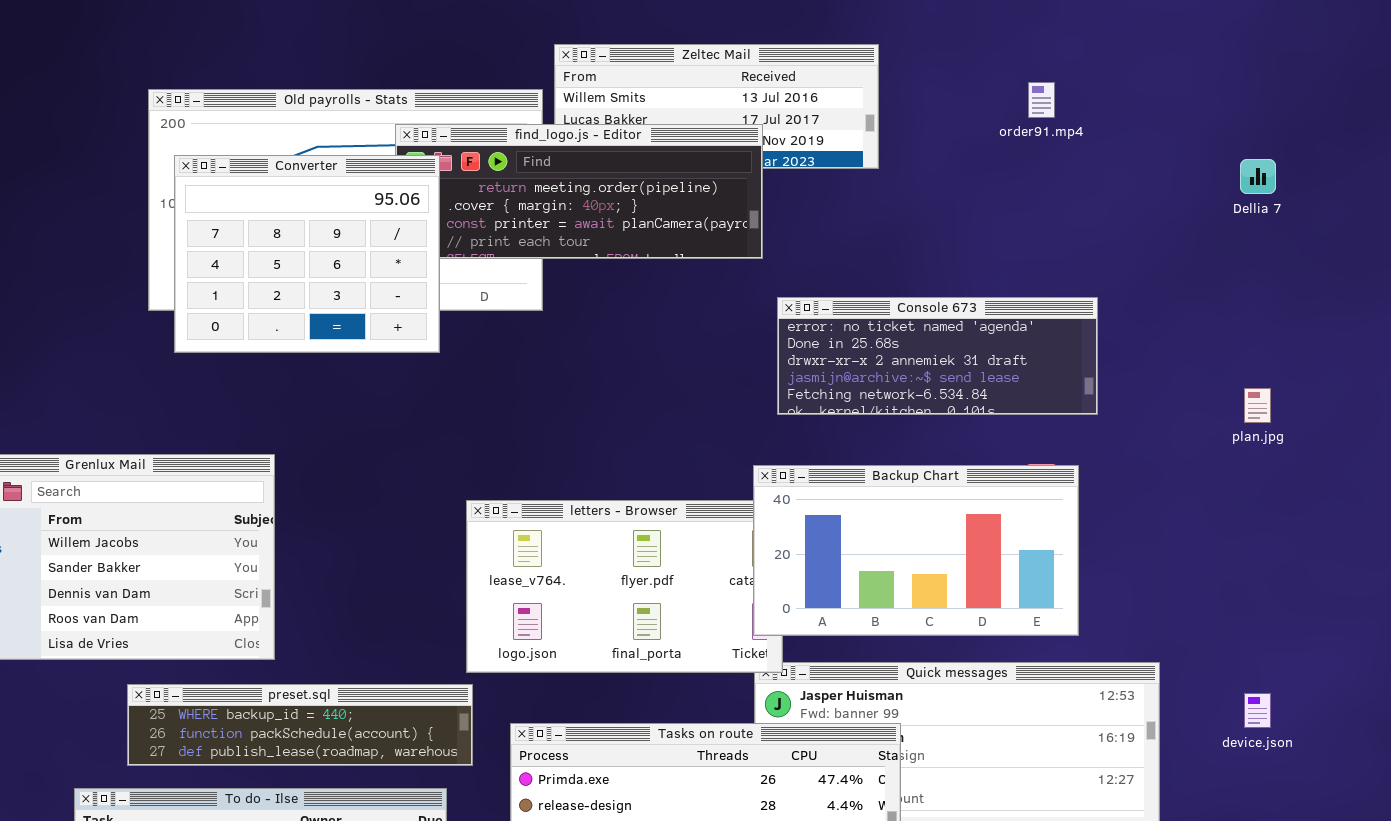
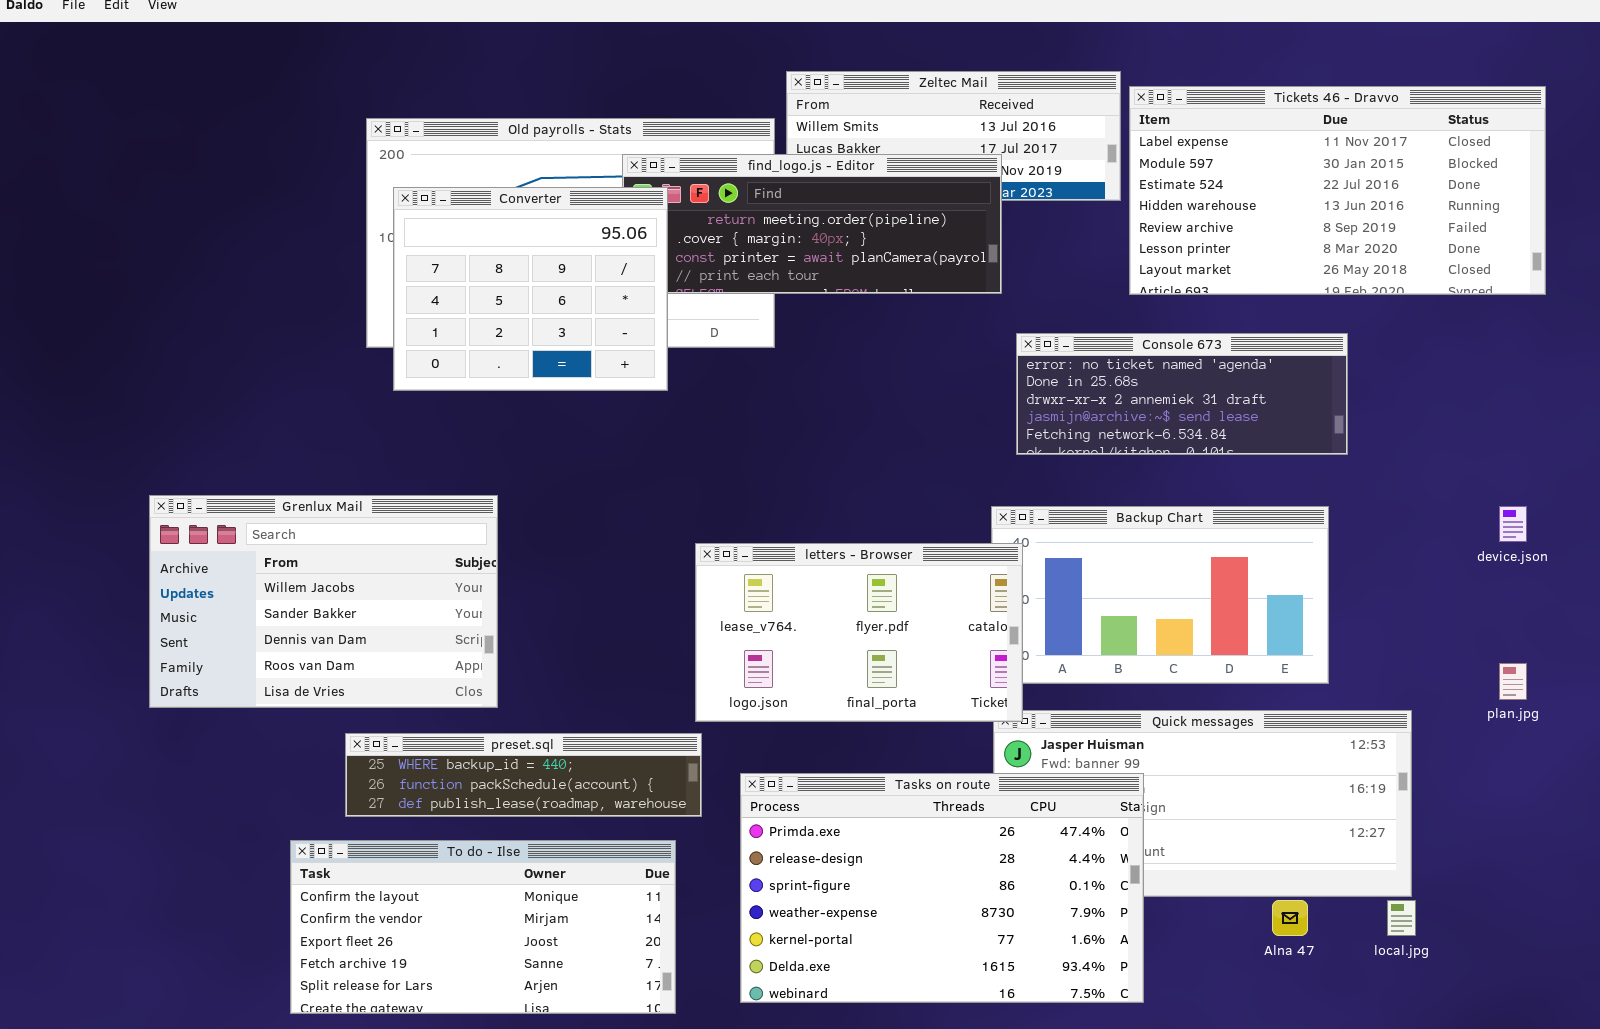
Tickets 46 - Dravvo: none -> [1129,86,1546,295], opened
plan.jpg: [1244,388,1271,423] -> [1499,663,1527,700], moved
letters - Browser: [466,500,783,673] -> [695,543,1023,722], raised
device.json: [1244,693,1271,728] -> [1499,506,1527,542], moved

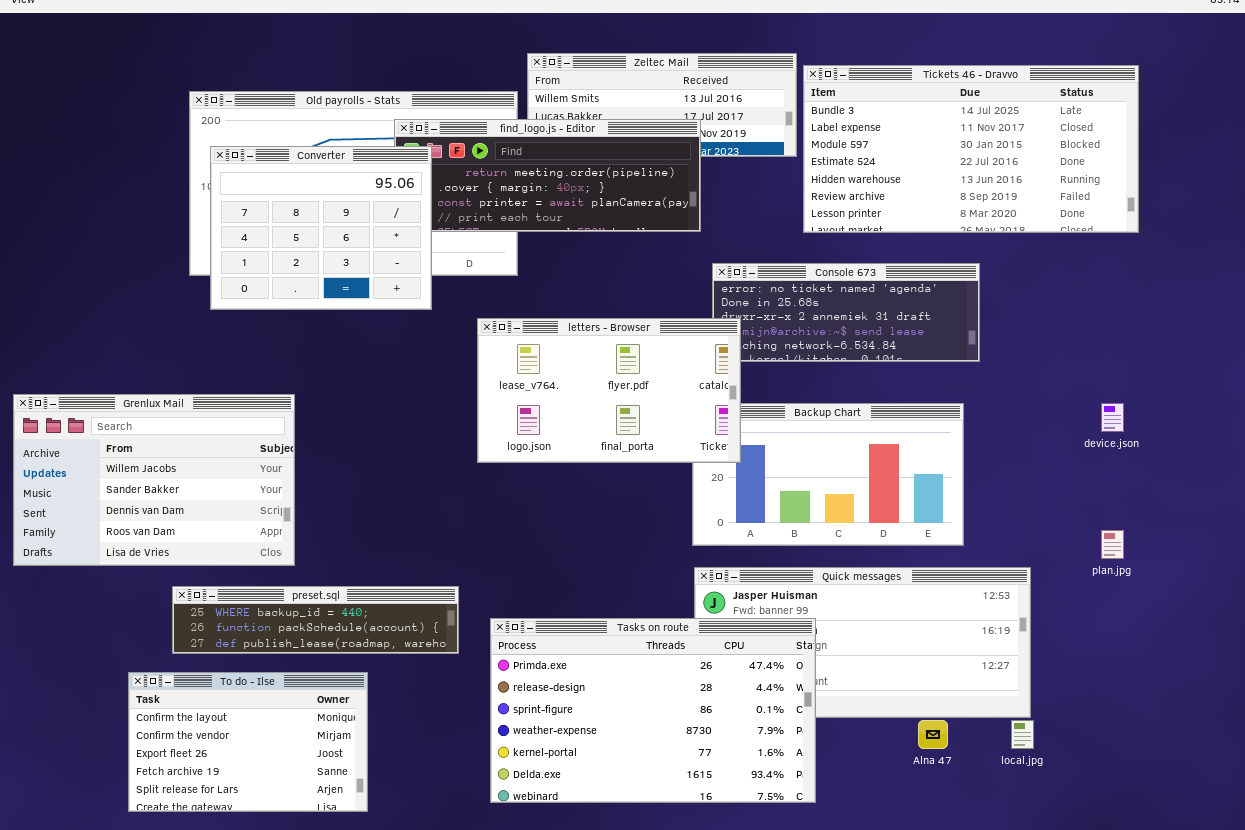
Tickets 46 - Dravvo: [1129,86,1546,295] -> [803,65,1139,233], scrolled up 1 row
letters - Browser: [695,543,1023,722] -> [477,318,741,463], moved
To do - Ilse: [290,840,676,1014] -> [128,672,368,812], resized

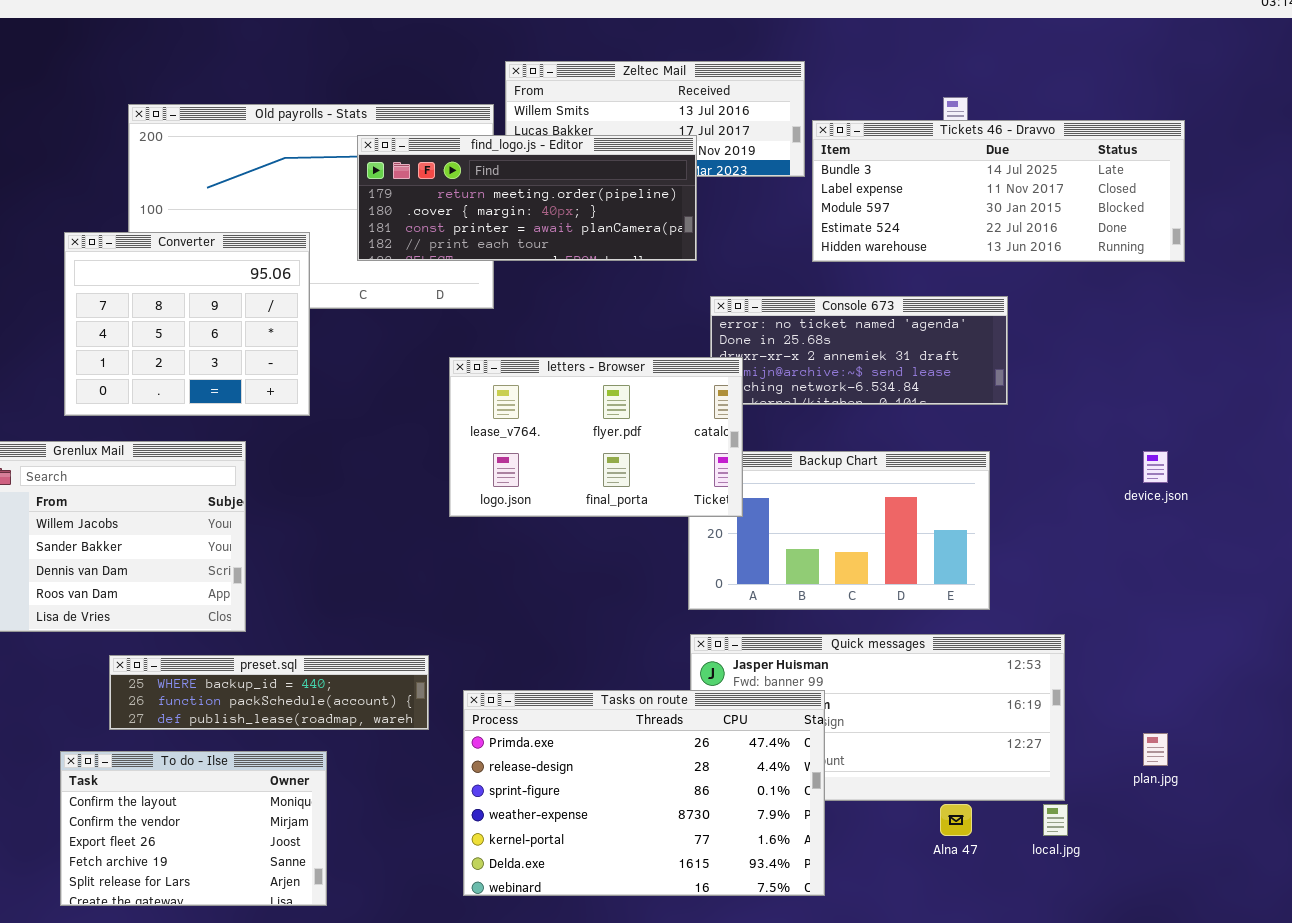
Tickets 46 - Dravvo: [803,65,1139,233] -> [812,120,1185,262], resized
Converter: [210,146,432,310] -> [64,232,310,416], moved
plan.jpg: [1101,530,1124,559] -> [1143,733,1168,766], moved

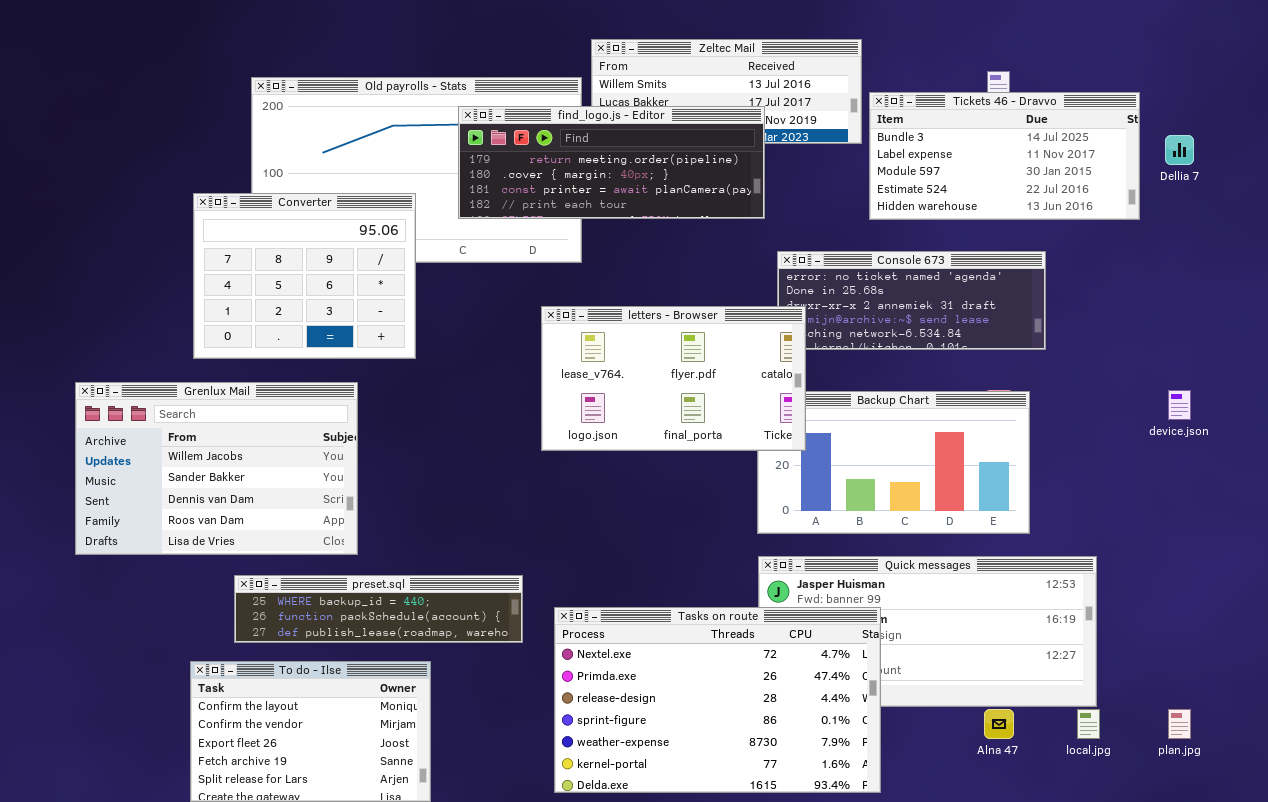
Tickets 46 - Dravvo: [812,120,1185,262] -> [869,92,1140,220], resized
Tasks on route: [463,690,825,896] -> [554,607,881,793], scrolled up 1 row
plan.jpg: [1143,733,1168,766] -> [1168,709,1191,739], moved

